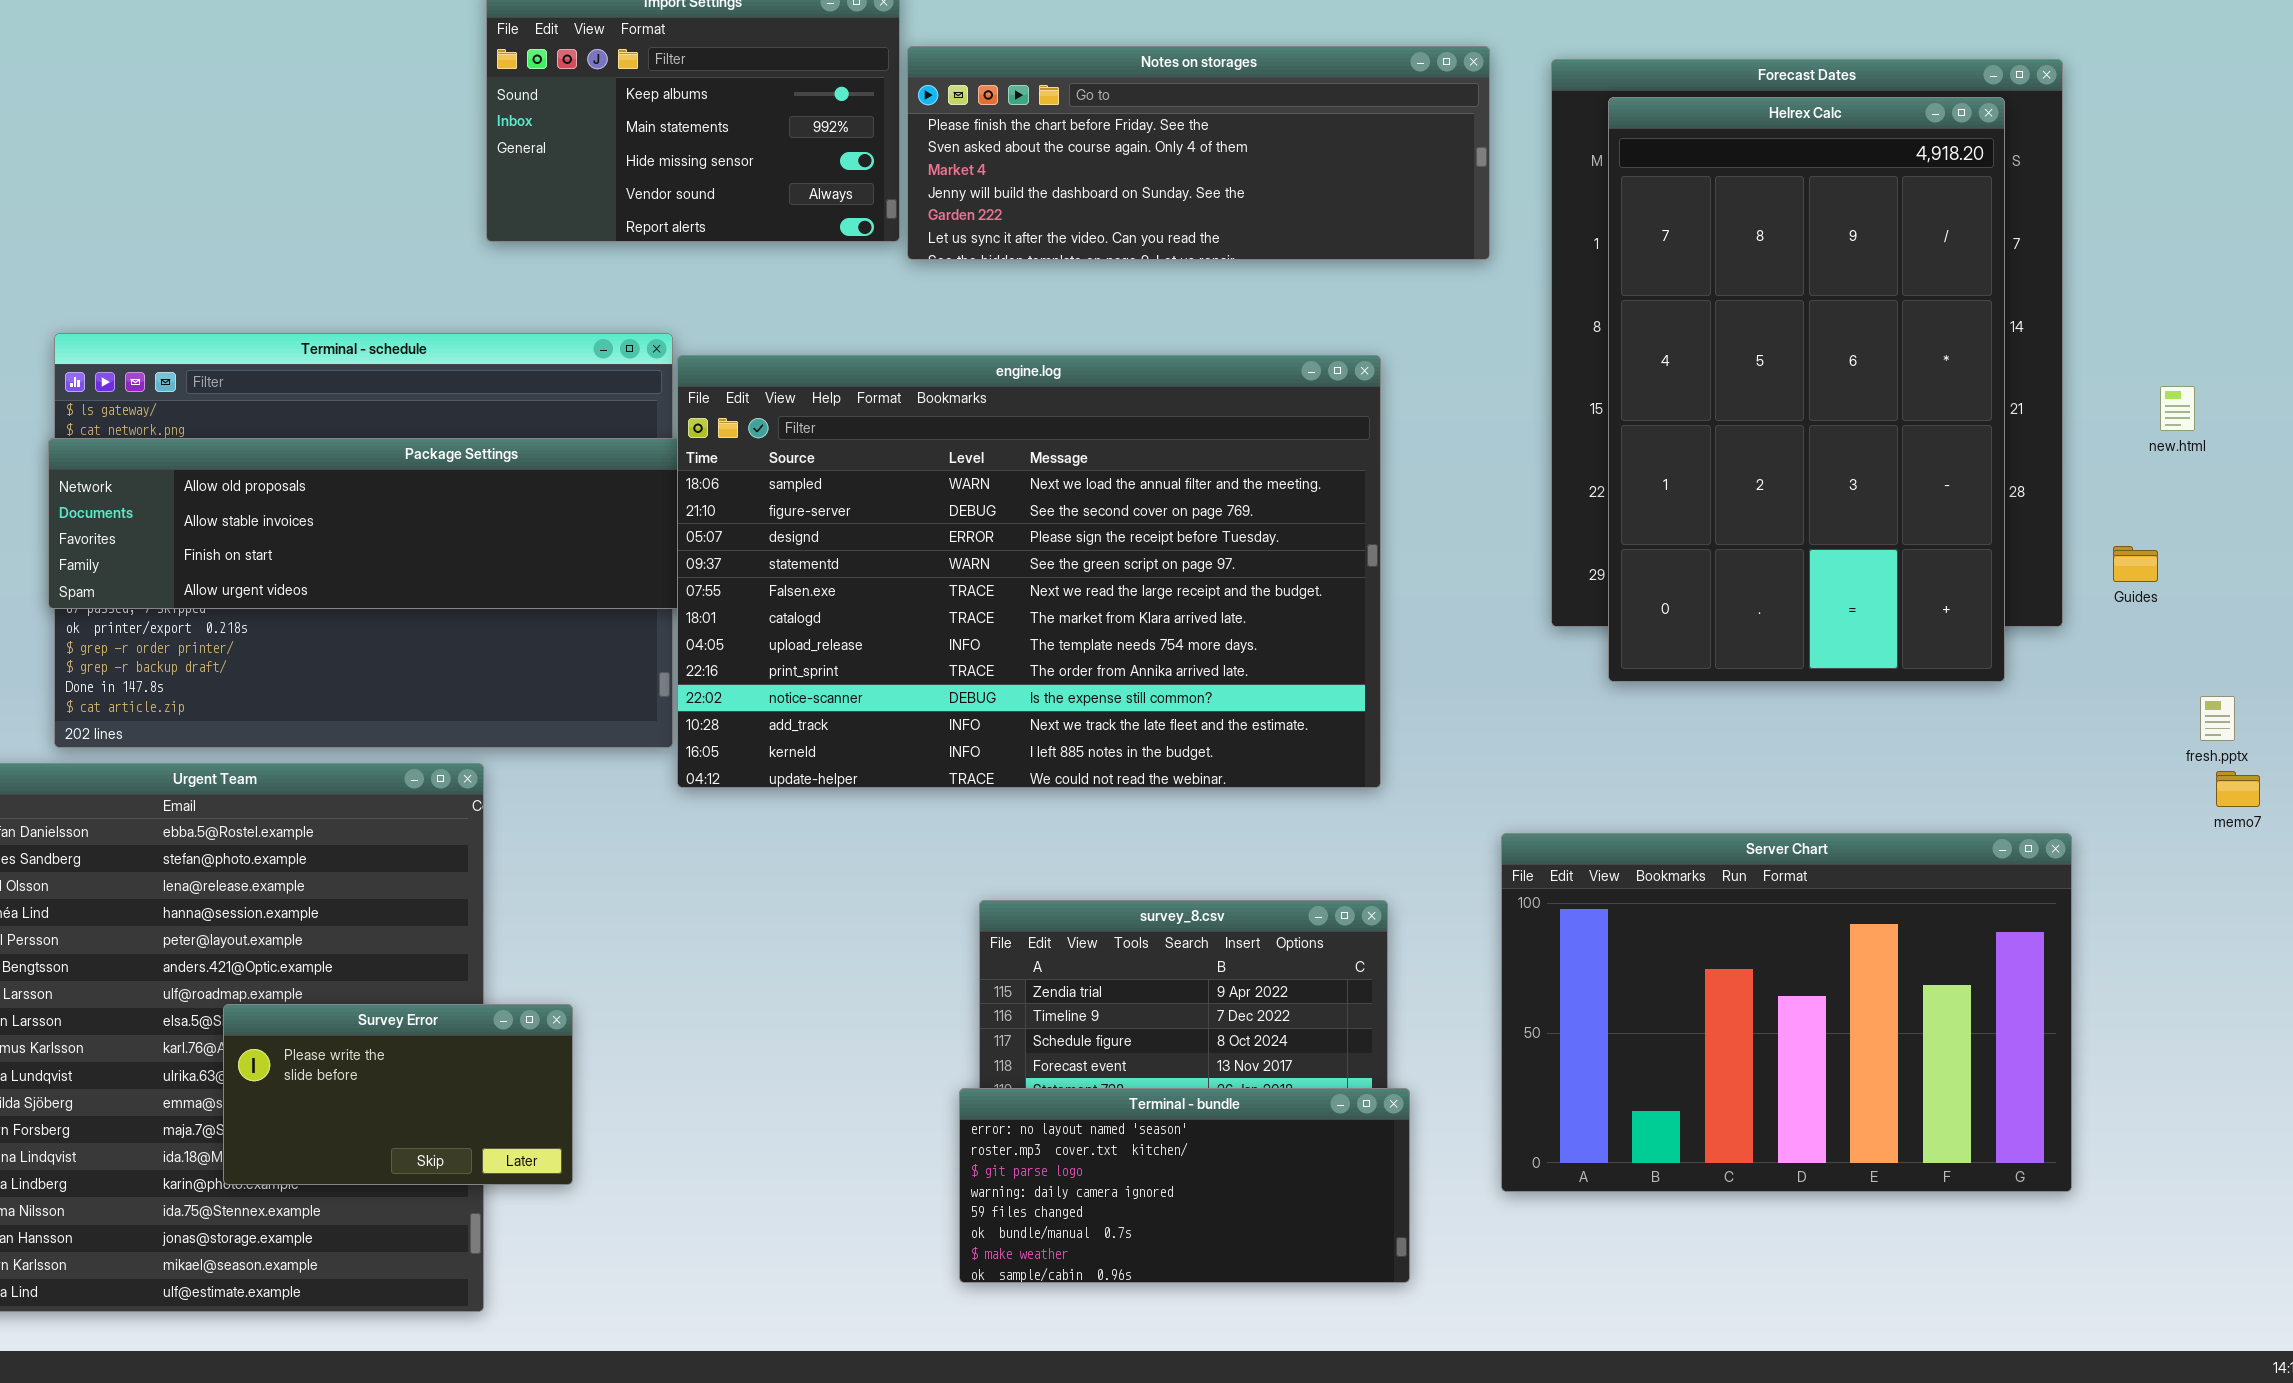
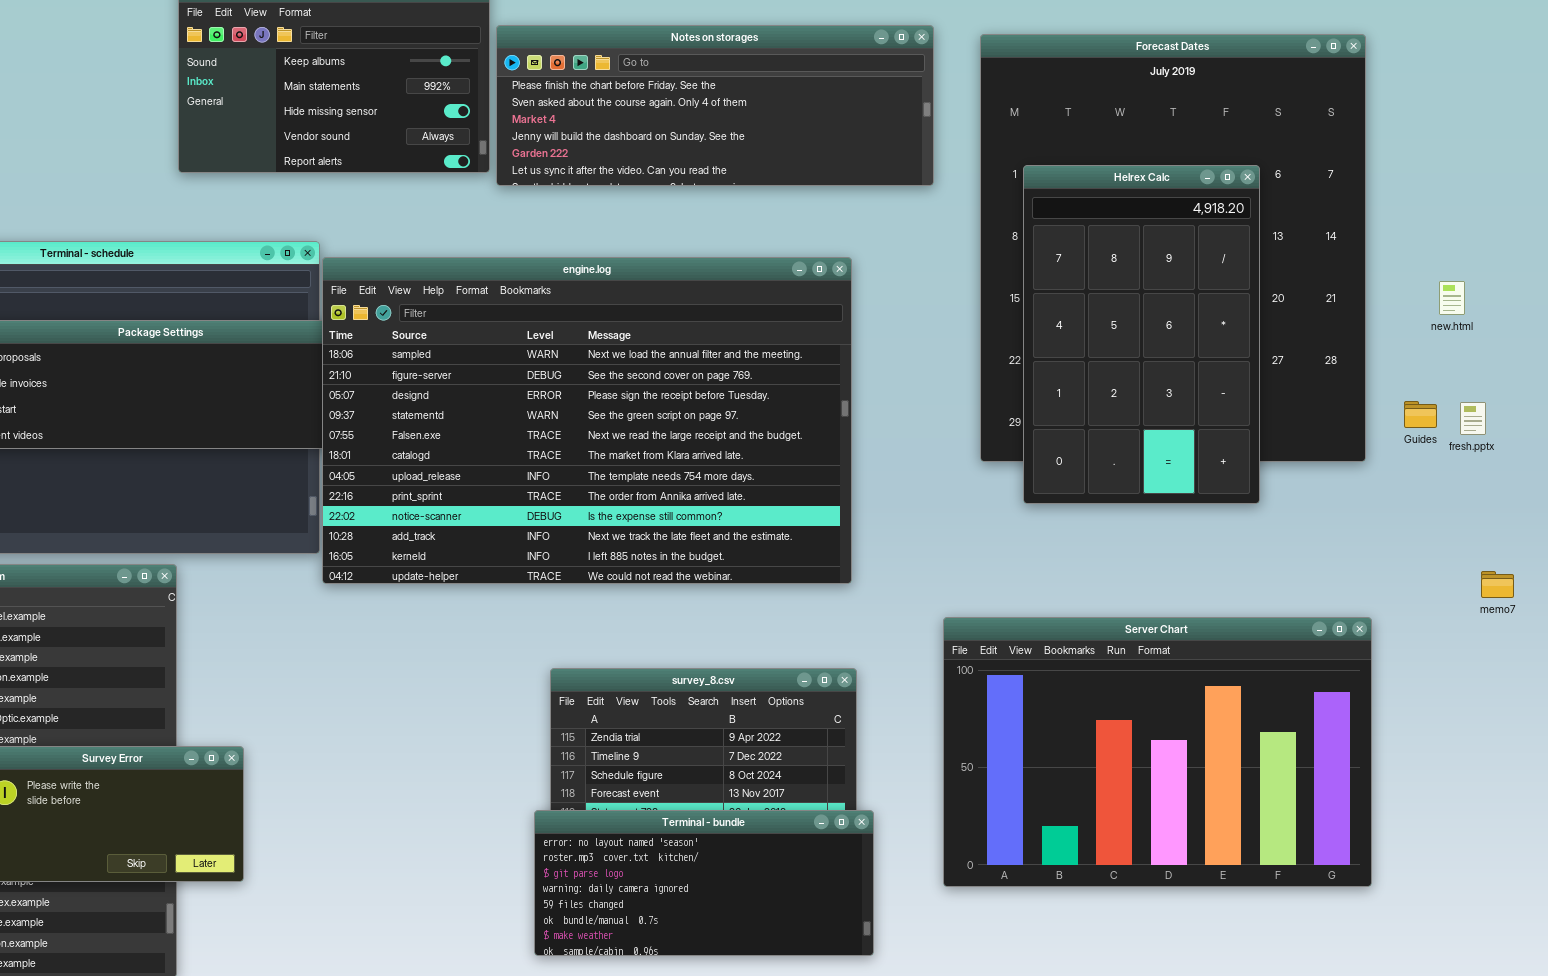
Helrex Calc: [1608,97,2005,682] -> [1023,165,1260,504], resized
fresh.pptx: [2200,696,2235,741] -> [1460,402,1486,435], moved

